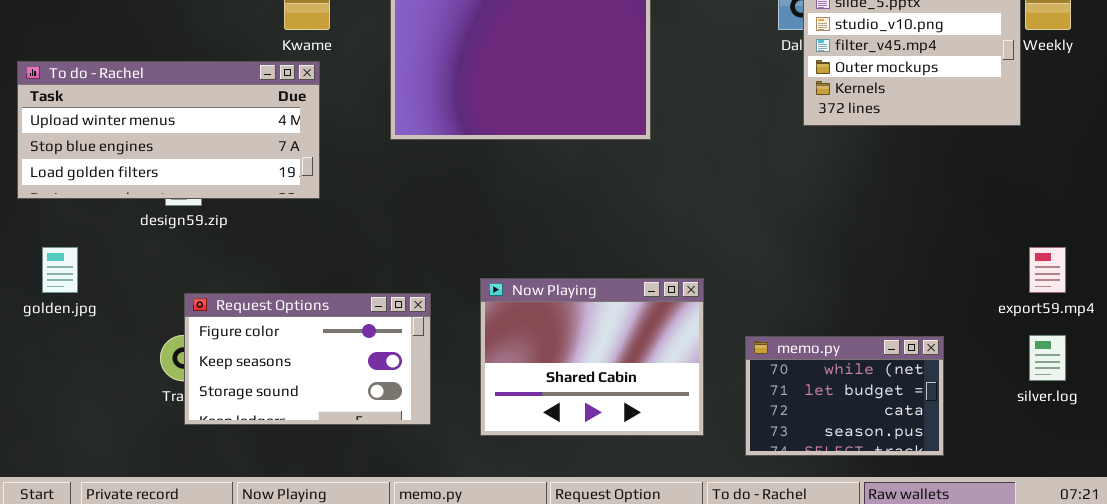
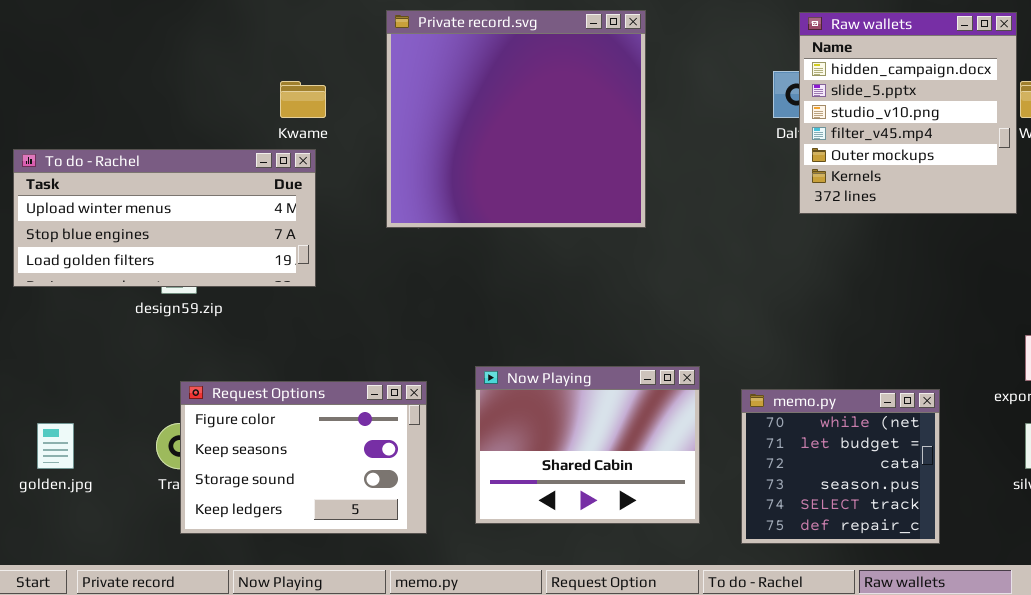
golden.jpg: [42,247,78,293] -> [37,423,74,469], moved
Request Options: [184,293,431,425] -> [180,381,427,534], resized
memo.py: [745,336,944,456] -> [741,389,940,544], resized

